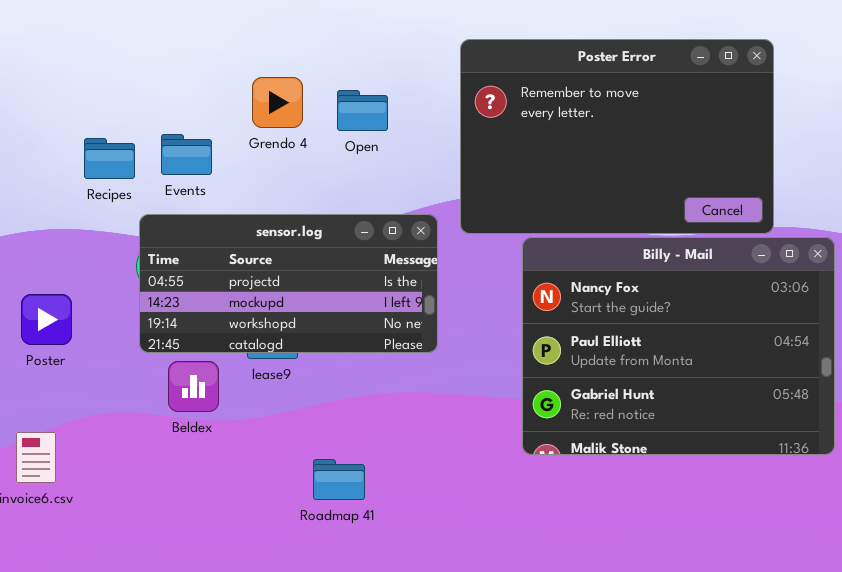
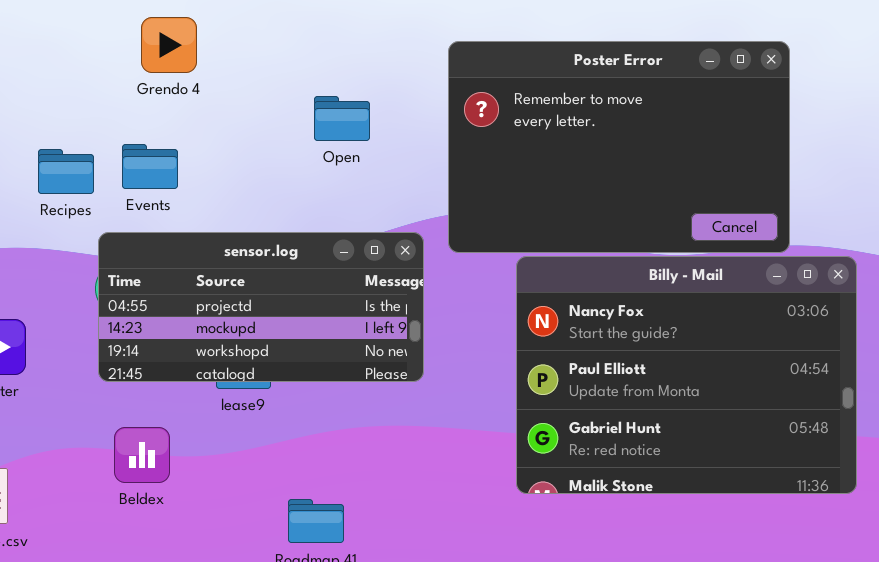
Grendo 4: [252,77,303,128] -> [141,17,197,73], moved
Beldex: [168,361,219,412] -> [114,427,170,483], moved

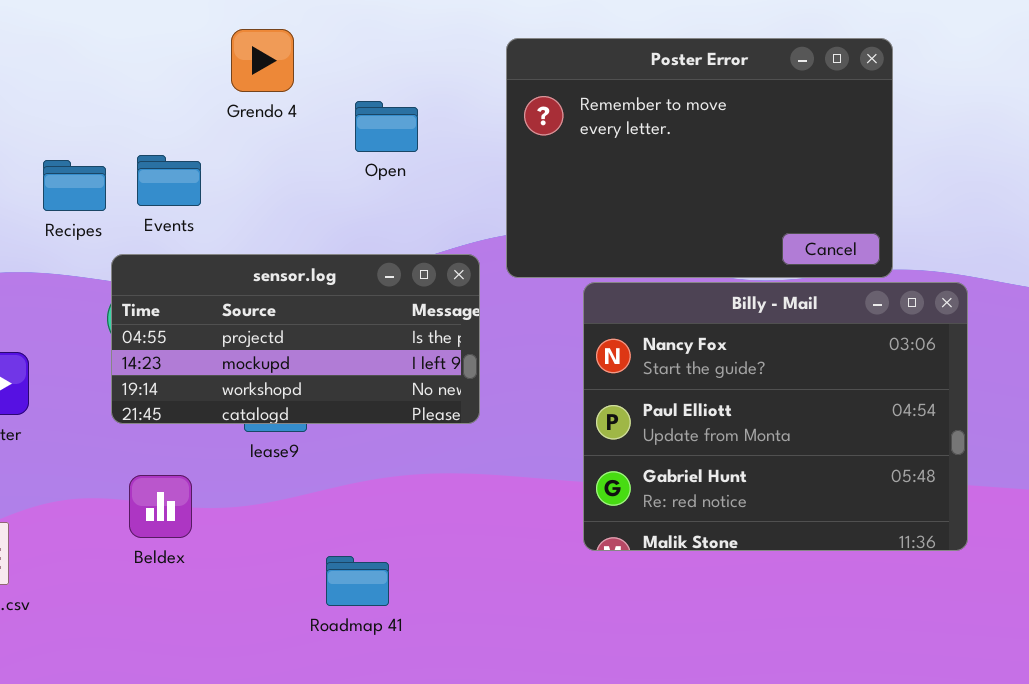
Grendo 4: [141,17,197,73] -> [231,29,294,92], moved

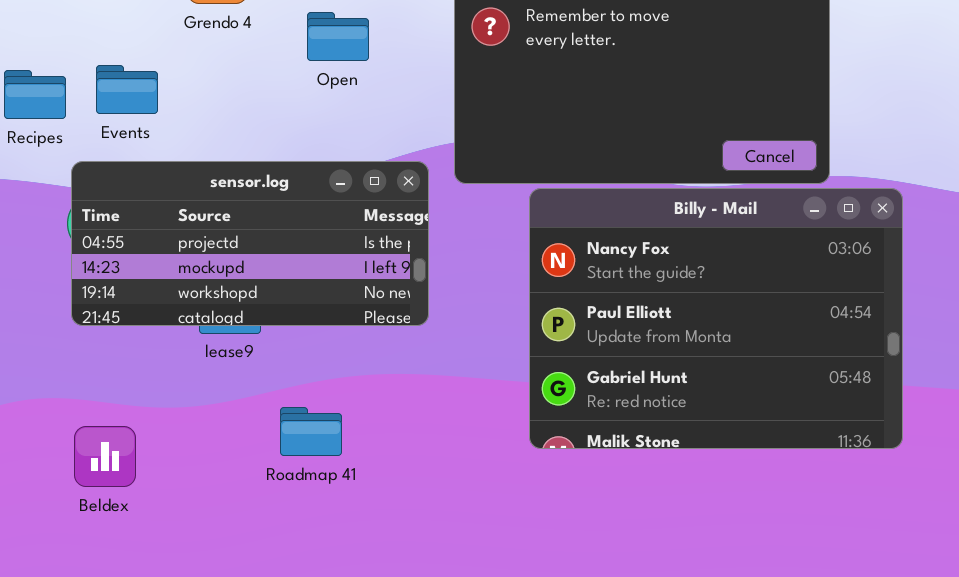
Beldex: [129,475,192,538] -> [74,426,136,487], moved
Roadmap 41: [326,556,389,606] -> [280,407,342,456], moved

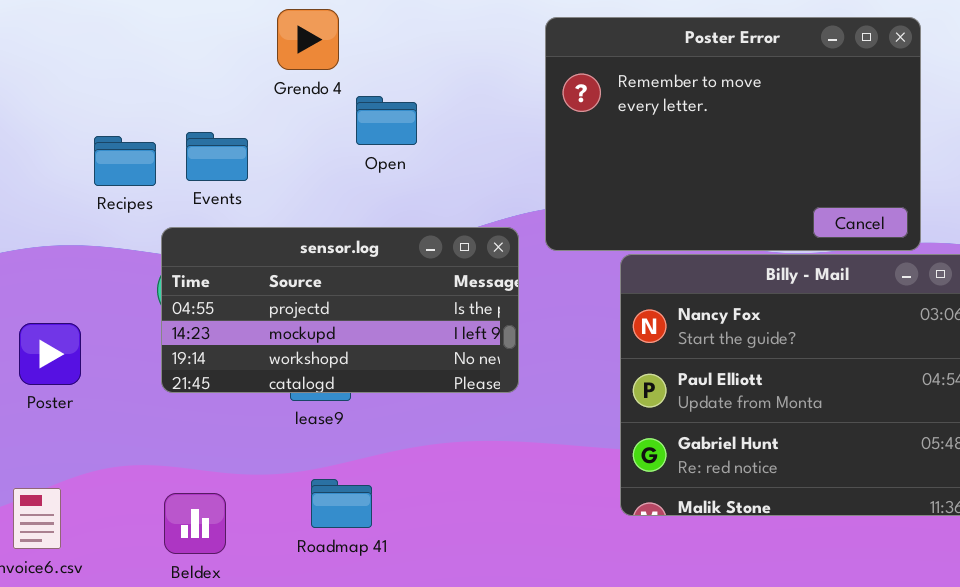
Open: [307,12,369,61] -> [356,96,417,145], moved
Roadmap 41: [280,407,342,456] -> [311,479,372,528], moved

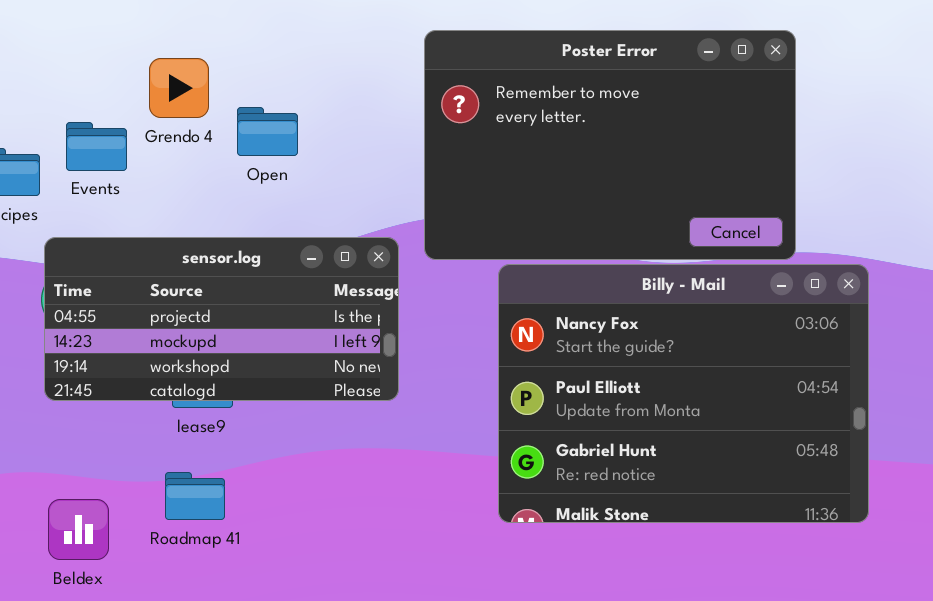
Grendo 4: [277,9,339,70] -> [149,58,209,118], moved
Events: [186,132,248,181] -> [66,122,127,171], moved
Roadmap 41: [311,479,372,528] -> [165,472,225,520], moved

